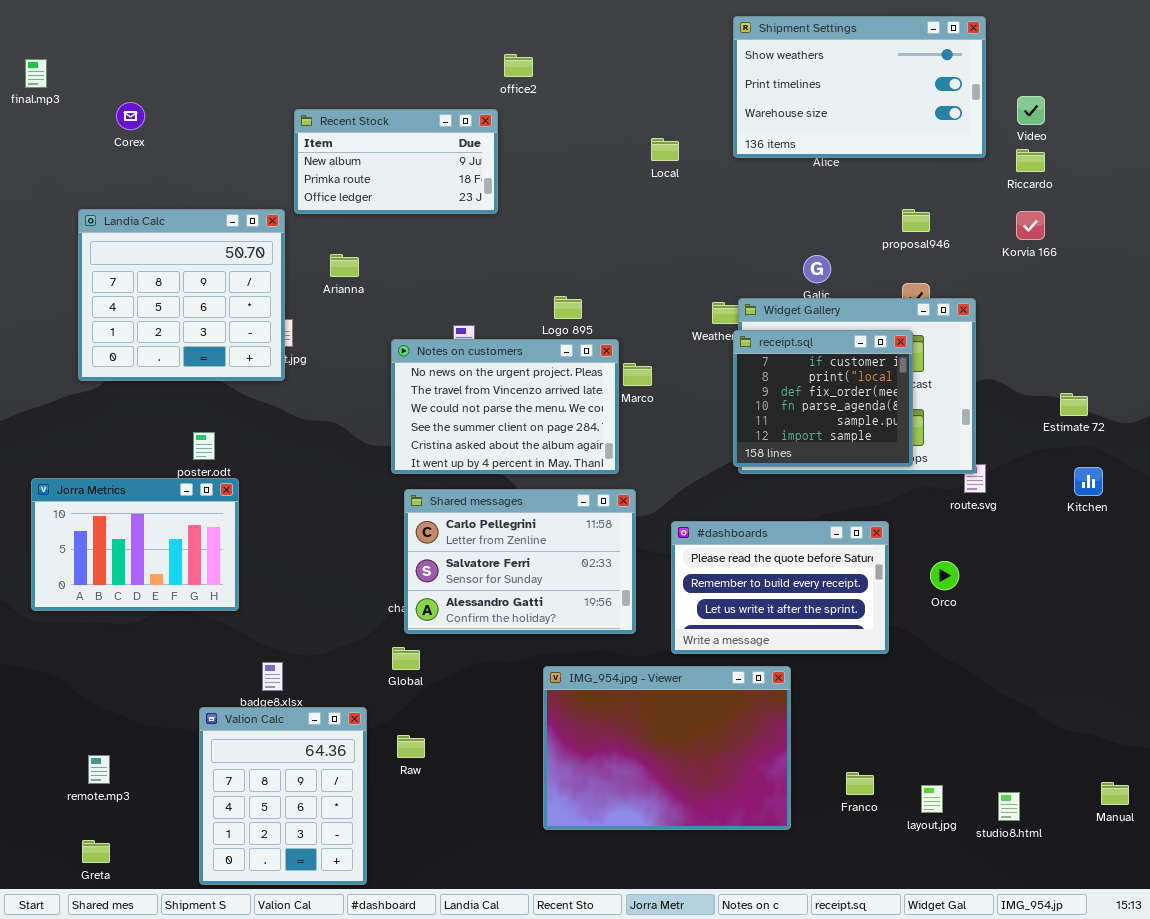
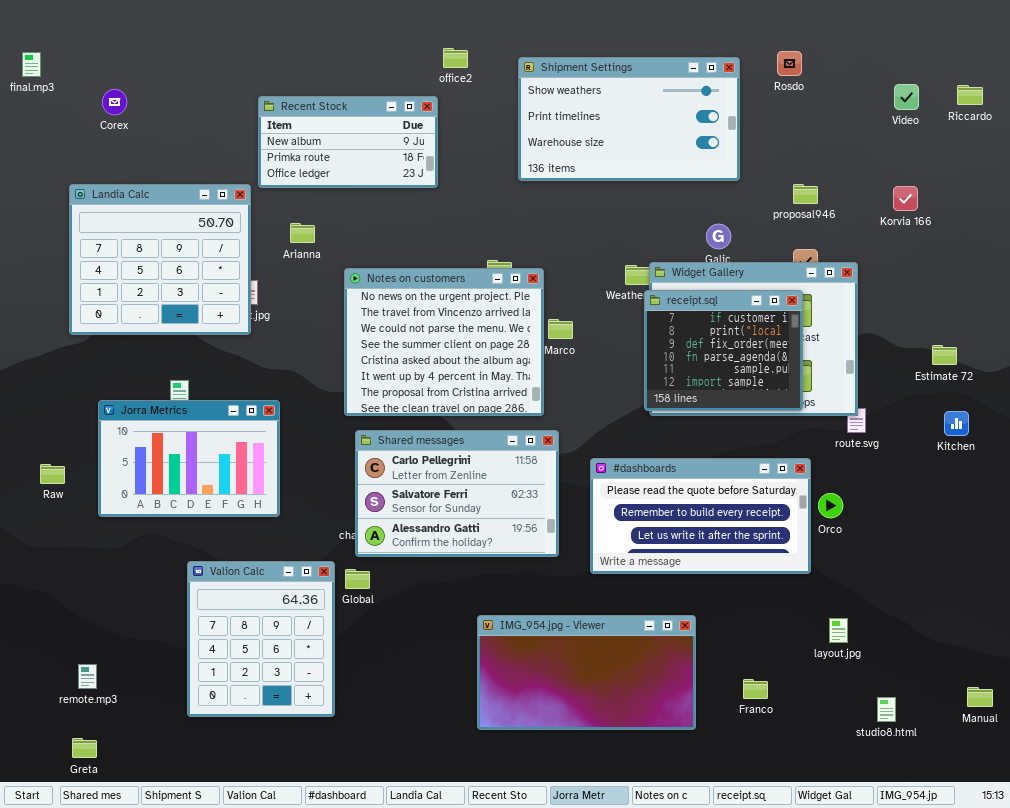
Shipment Settings: [733,16,986,158] -> [518,57,740,181], moved
Riccardo: [1016,149,1045,172] -> [957,85,983,105], moved
Notes on customers: [391,339,619,474] -> [344,268,544,416], resized
Jorra Metrics: [31,478,239,611] -> [98,400,280,517], moved
#dashboards: [671,521,889,654] -> [590,458,811,574], resized
IMG_954.jpg - Viewer: [543,666,791,830] -> [477,615,696,730], resized
Valion Calc: [199,707,367,885] -> [187,561,335,717], moved
Raw: [397,735,425,758] -> [40,464,65,484], moved
layout.jpg: [921,785,943,813] -> [829,618,848,643], moved

